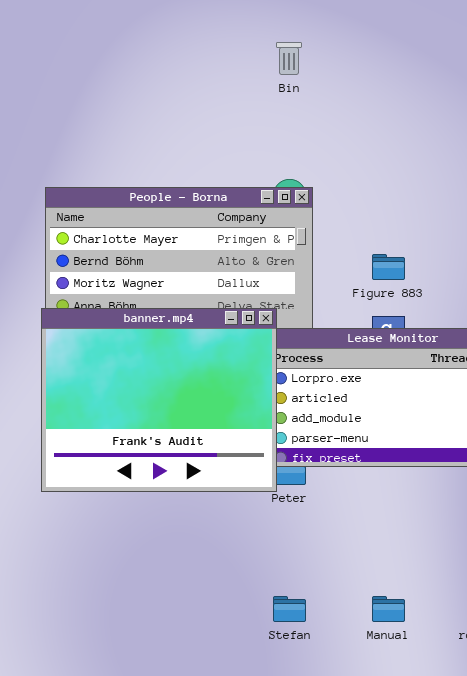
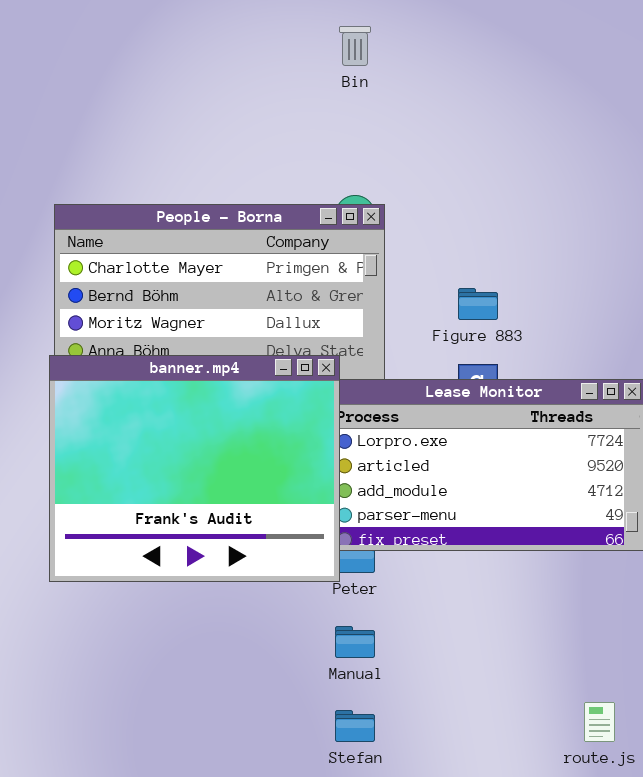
Manual: [372,596,405,622] -> [335,626,375,658], moved

